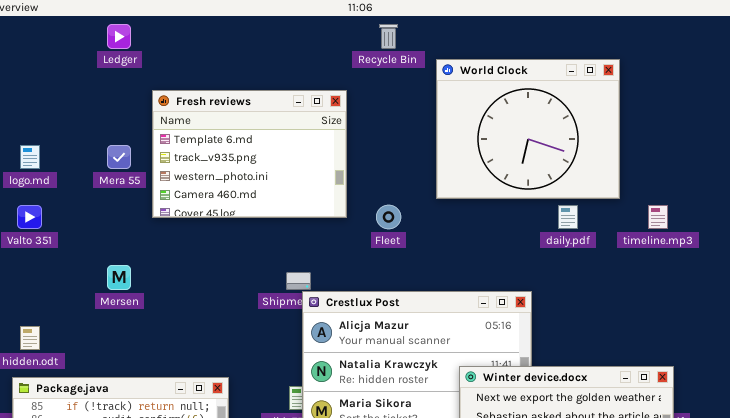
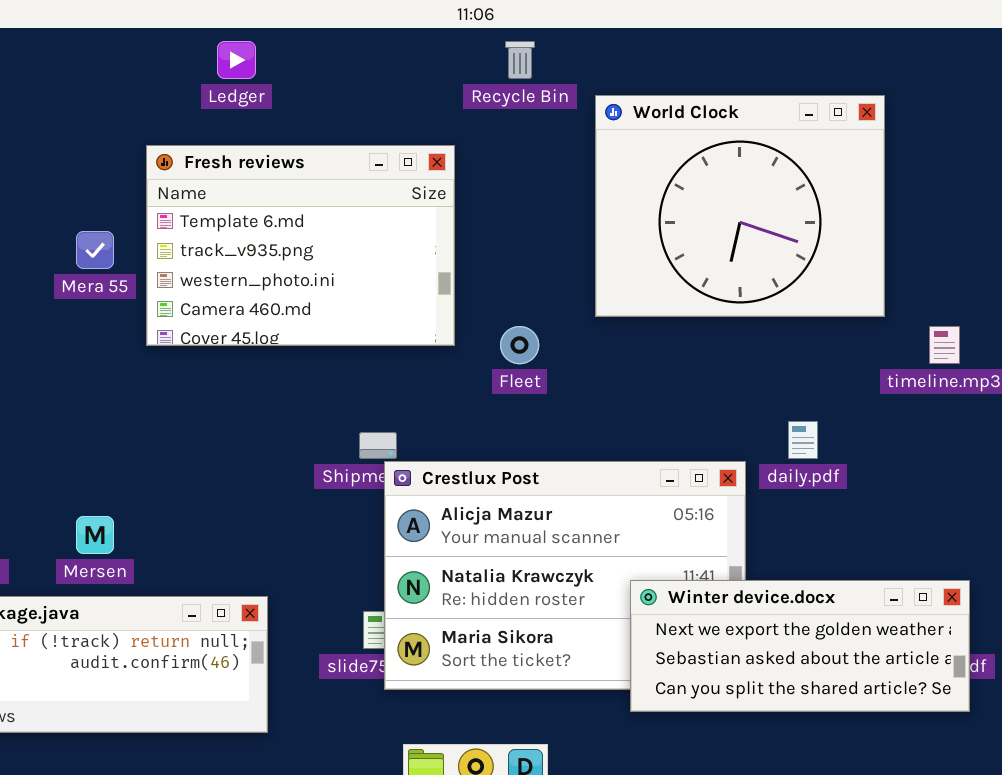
Ledger: [107,24,131,49] -> [217,41,256,79], moved
daily.pdf: [558,205,578,229] -> [788,421,818,459], moved
Mersen: [107,265,131,290] -> [76,516,114,554], moved

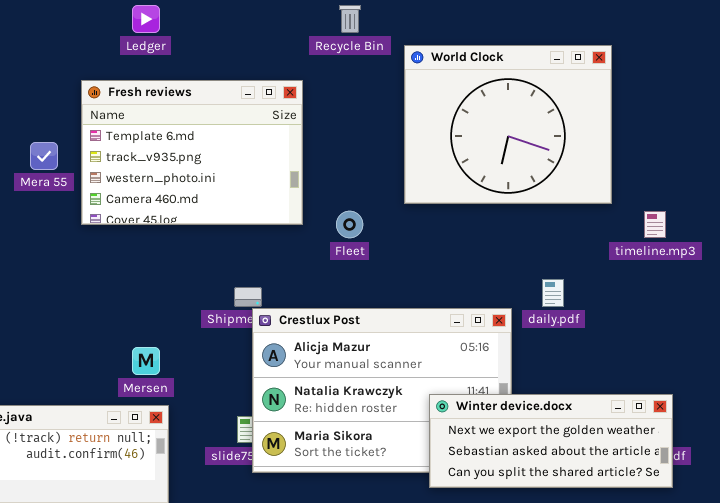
Mersen: [76,516,114,554] -> [132,347,160,375], moved

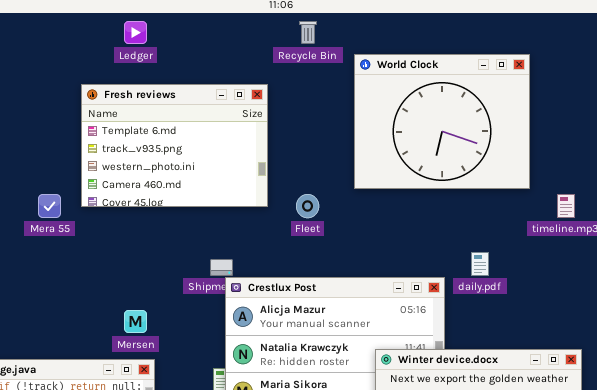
Mera 55: [30,142,58,170] -> [38,194,61,218], moved

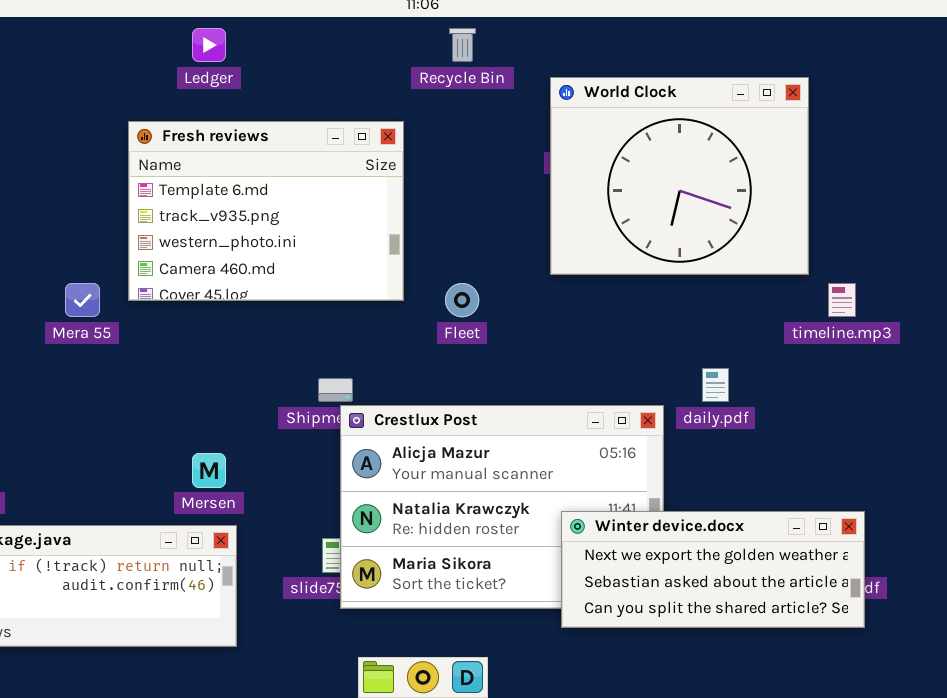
World Clock: [354,54,530,189] -> [550,77,809,275], moved

